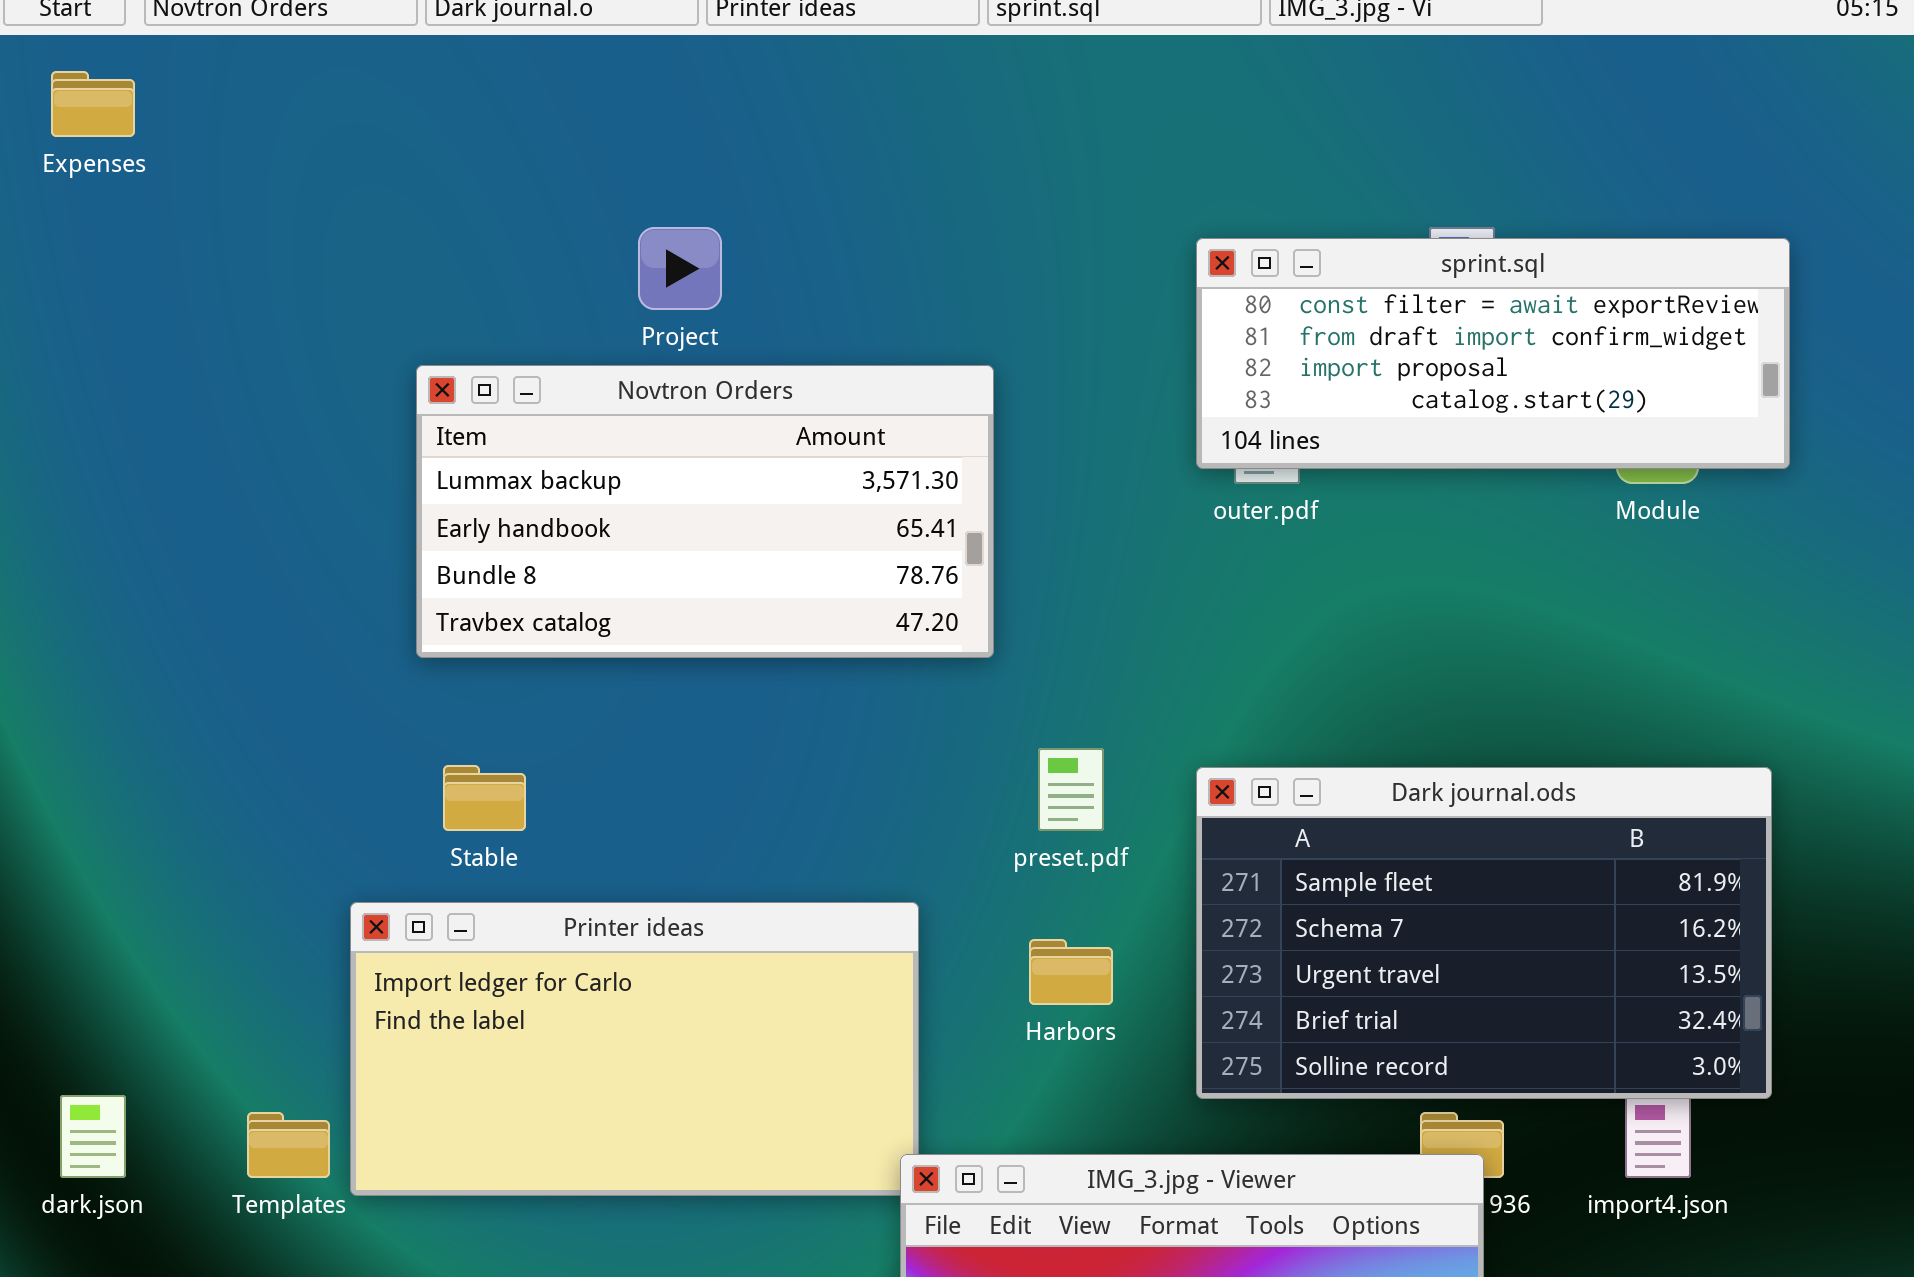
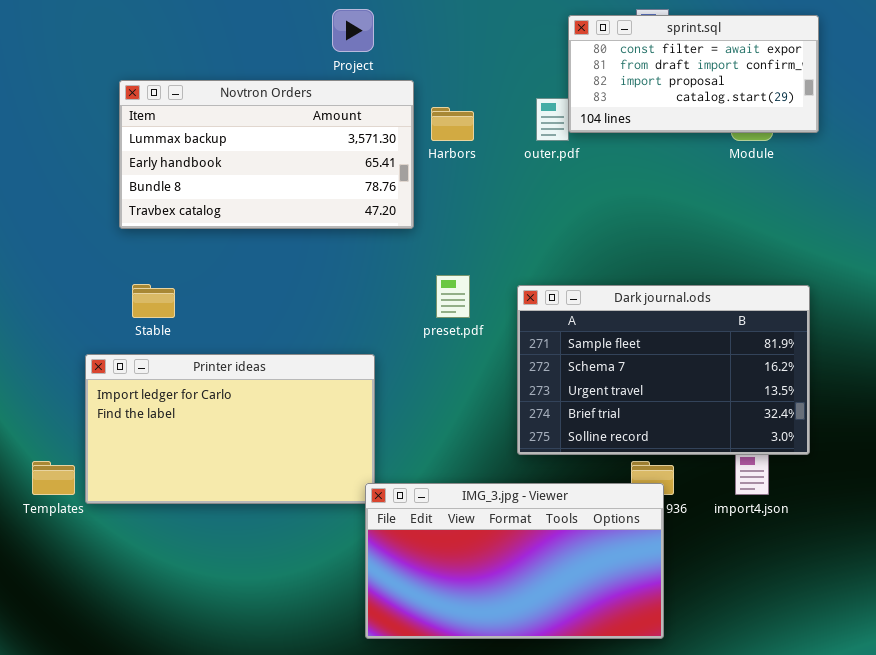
Project: [638,227,722,310] -> [332,9,374,52], moved
sprint.sql: [1196,238,1790,469] -> [568,15,819,133], resized
Harbors: [1029,939,1113,1005] -> [431,107,474,141], moved

